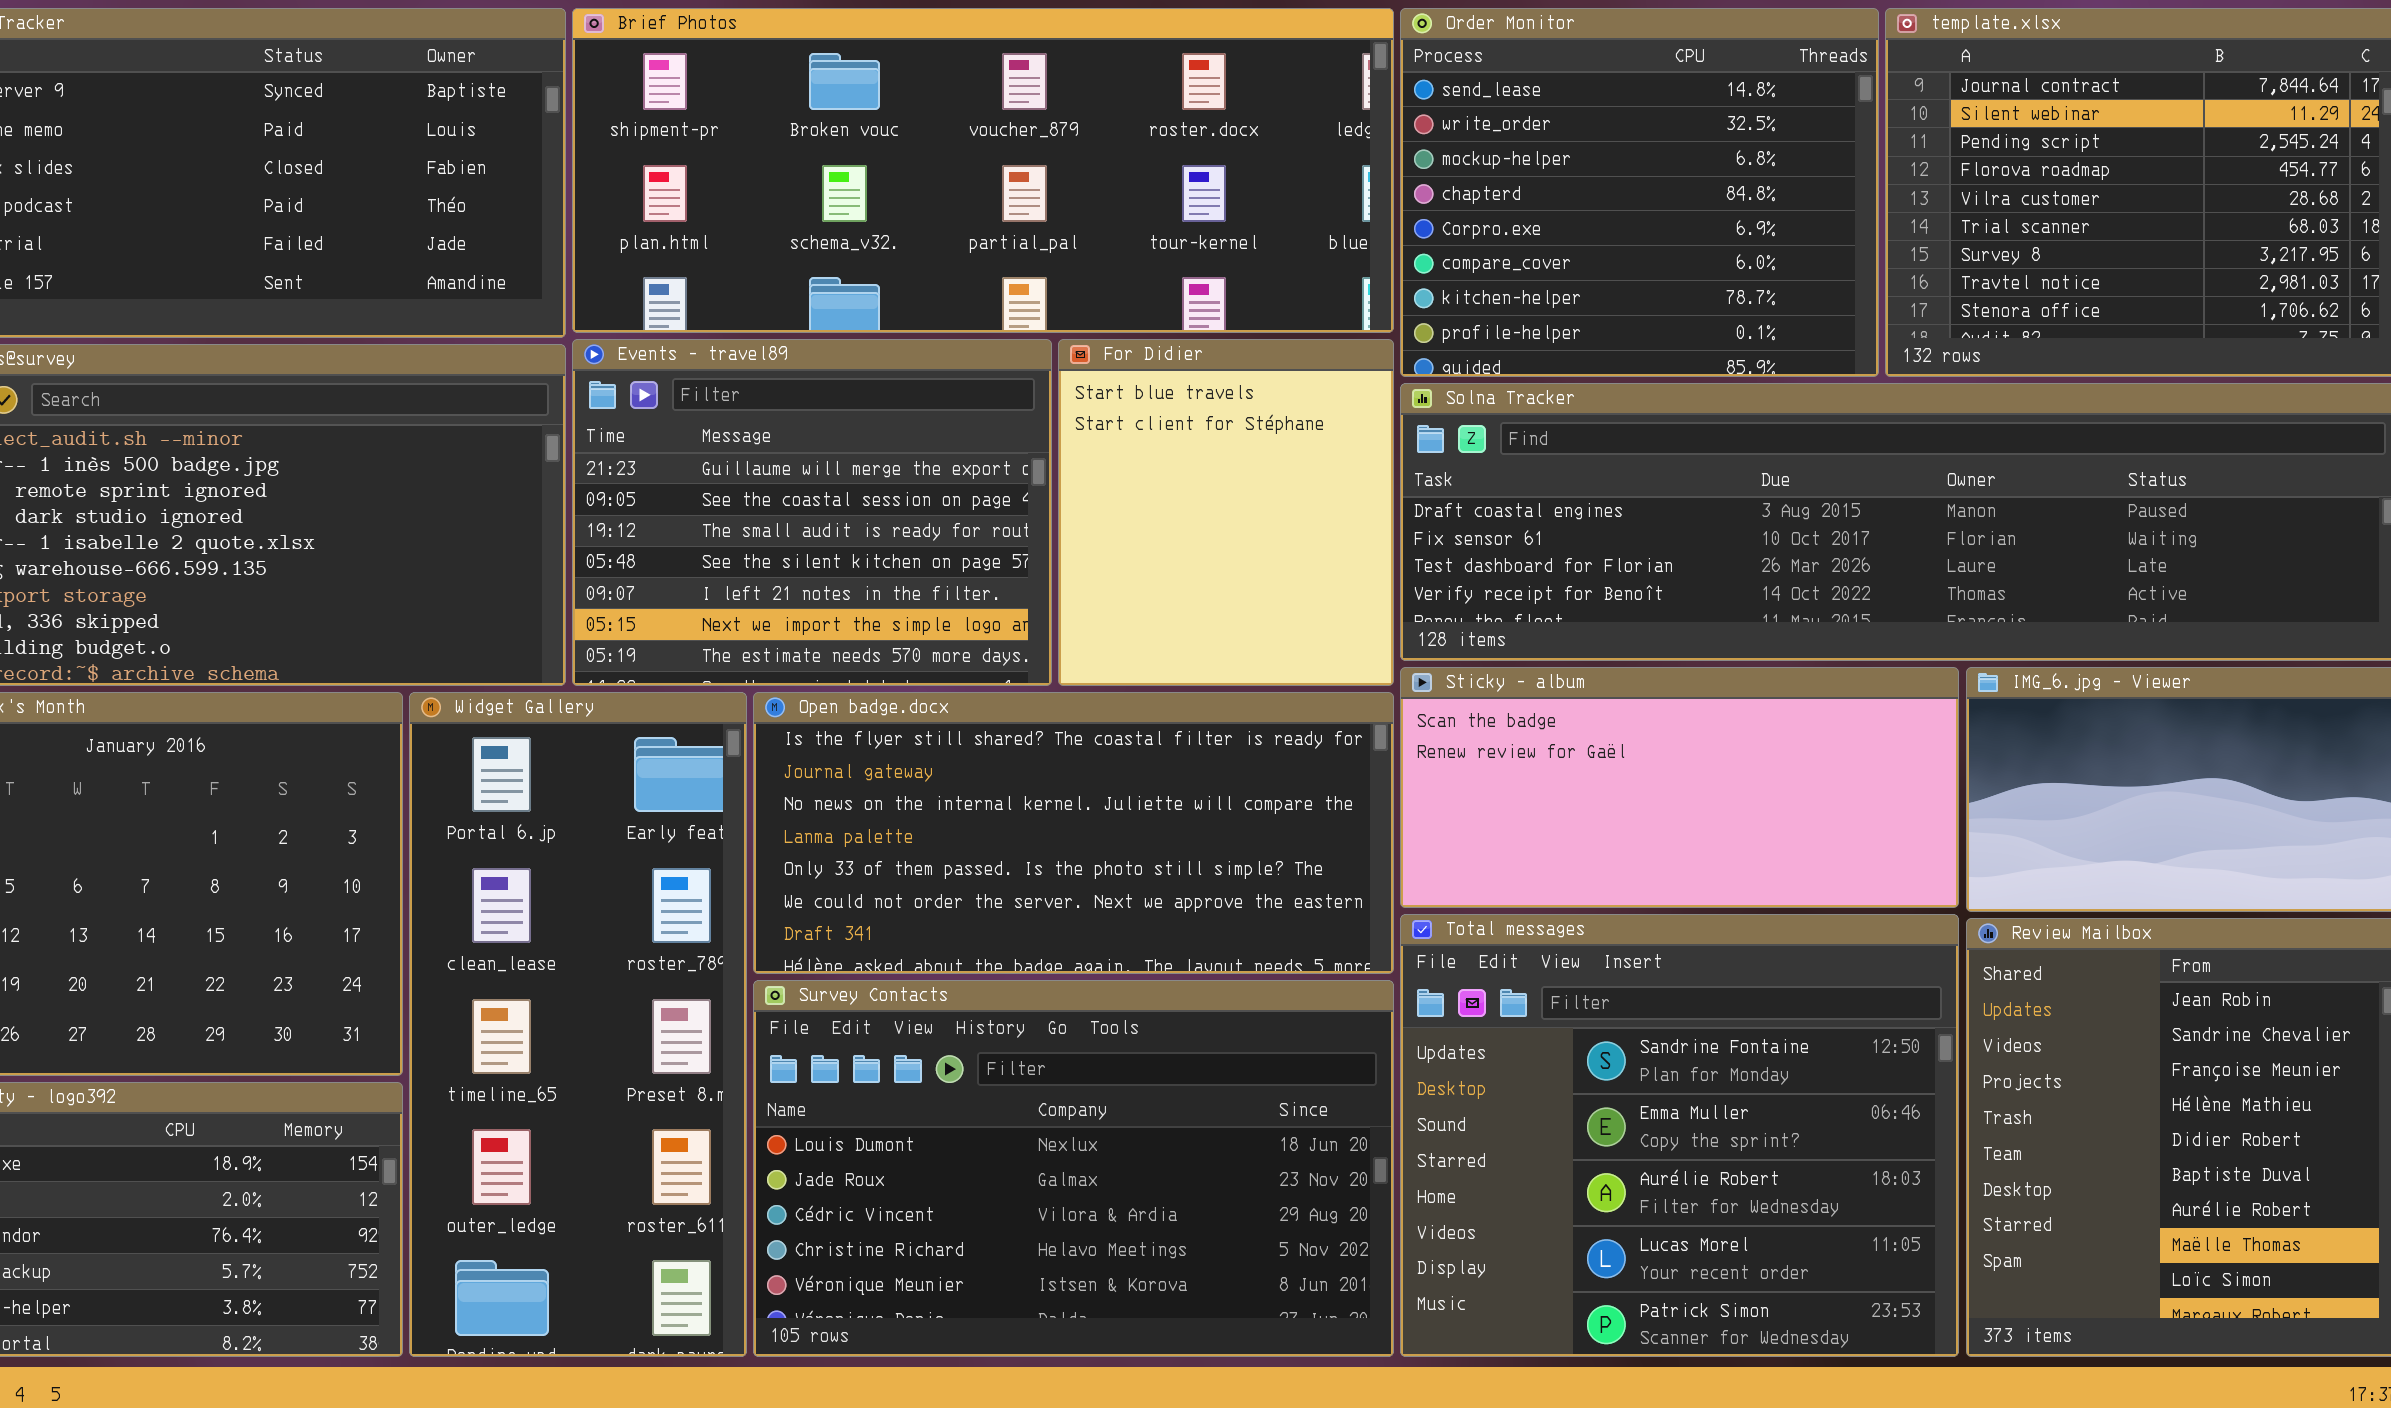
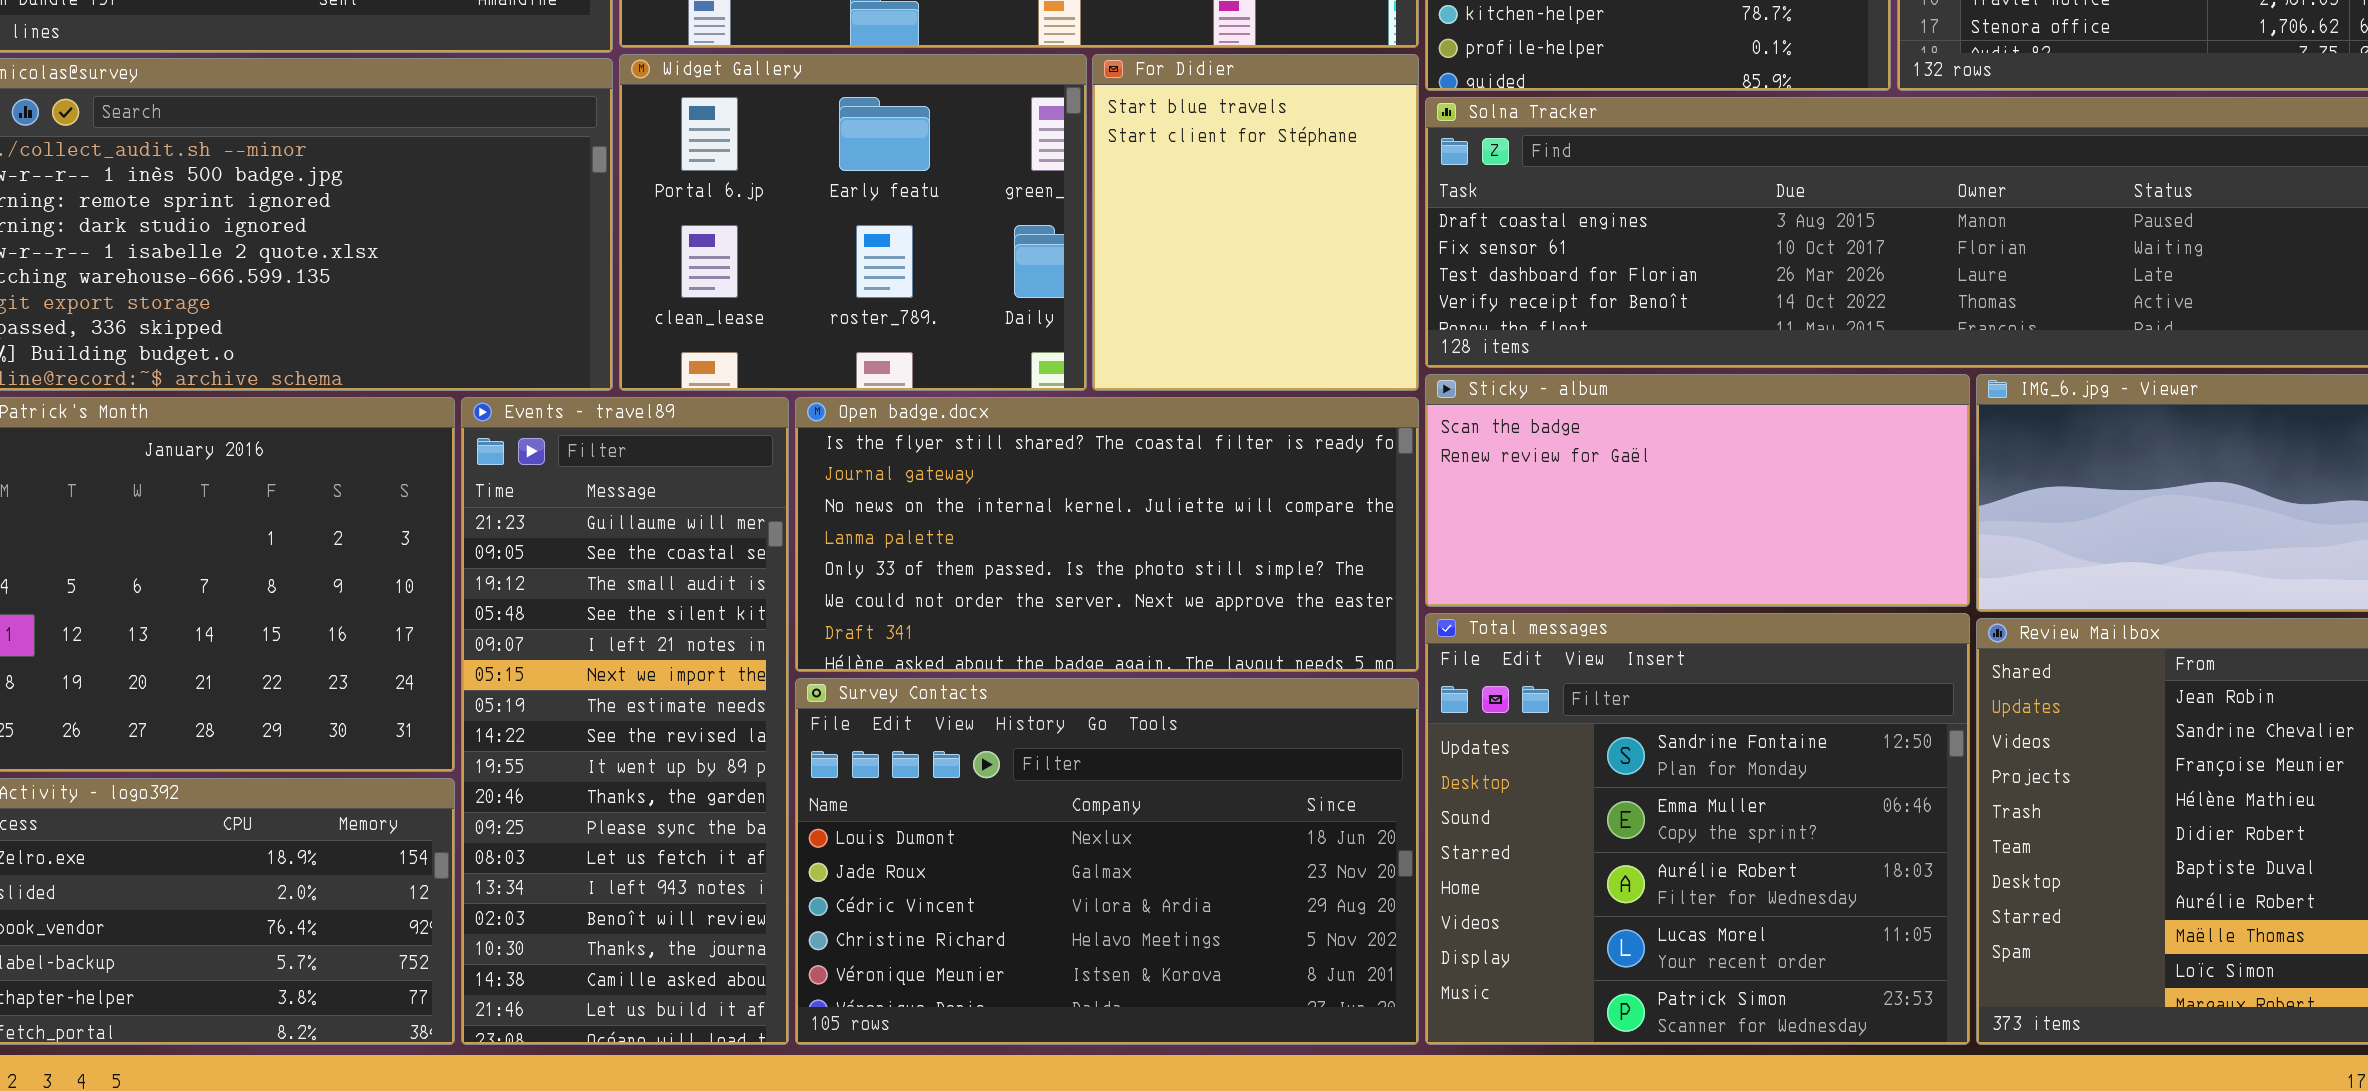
Events - travel89: [572,339,1052,686] -> [461,397,789,1045], moved, resized
Widget Gallery: [409,692,747,1357] -> [619,54,1087,391], moved, resized

